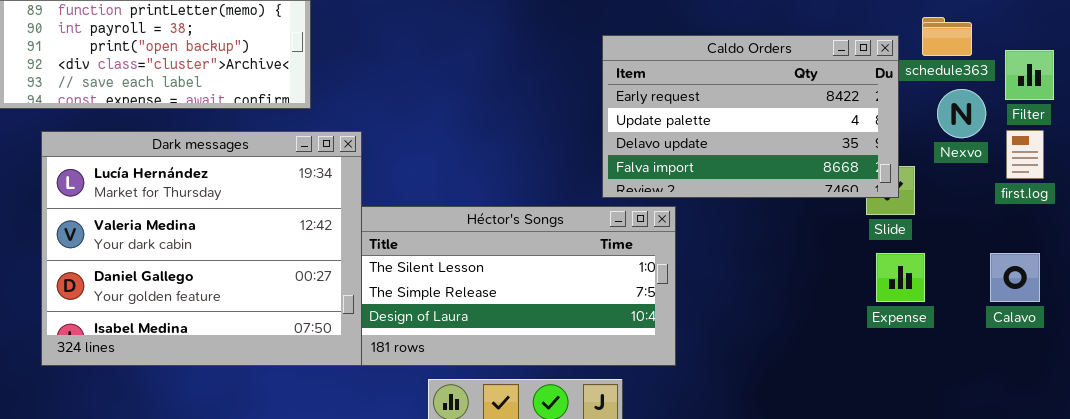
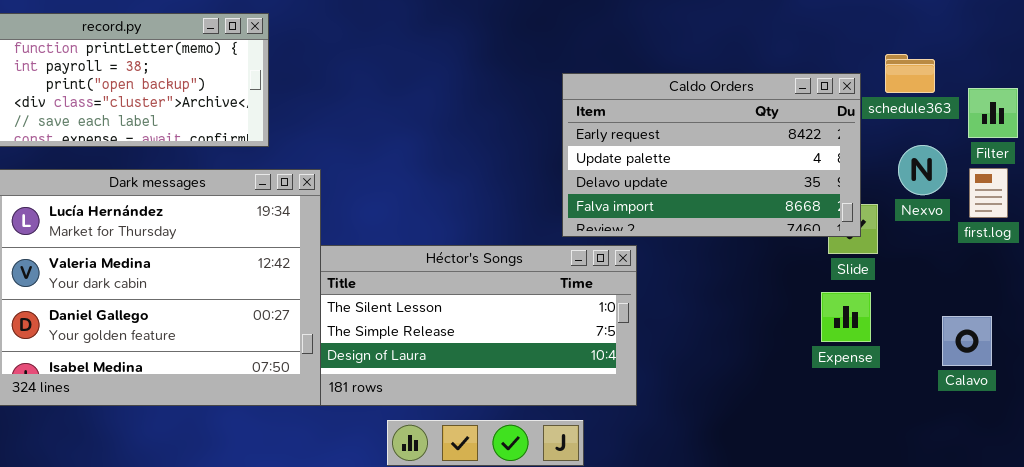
Nexvo: [937,89,986,138] -> [898,145,947,195], moved
Expense: [876,253,925,302] -> [821,292,871,342], moved
Calavo: [990,253,1040,302] -> [942,316,992,366], moved

